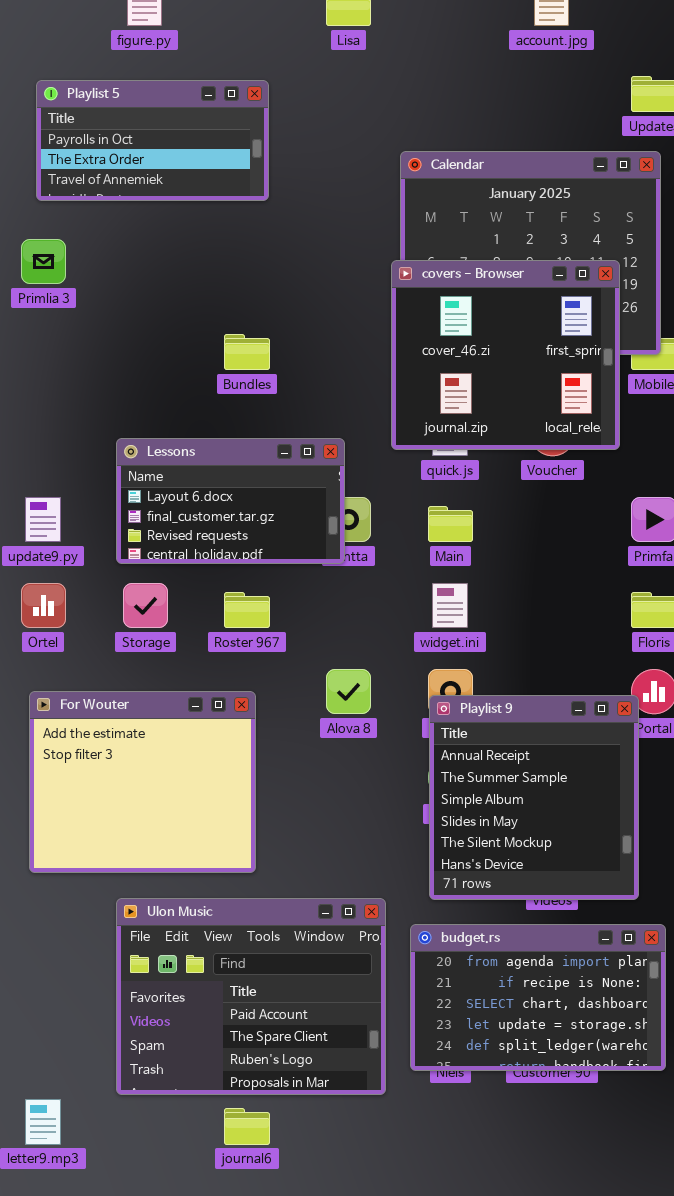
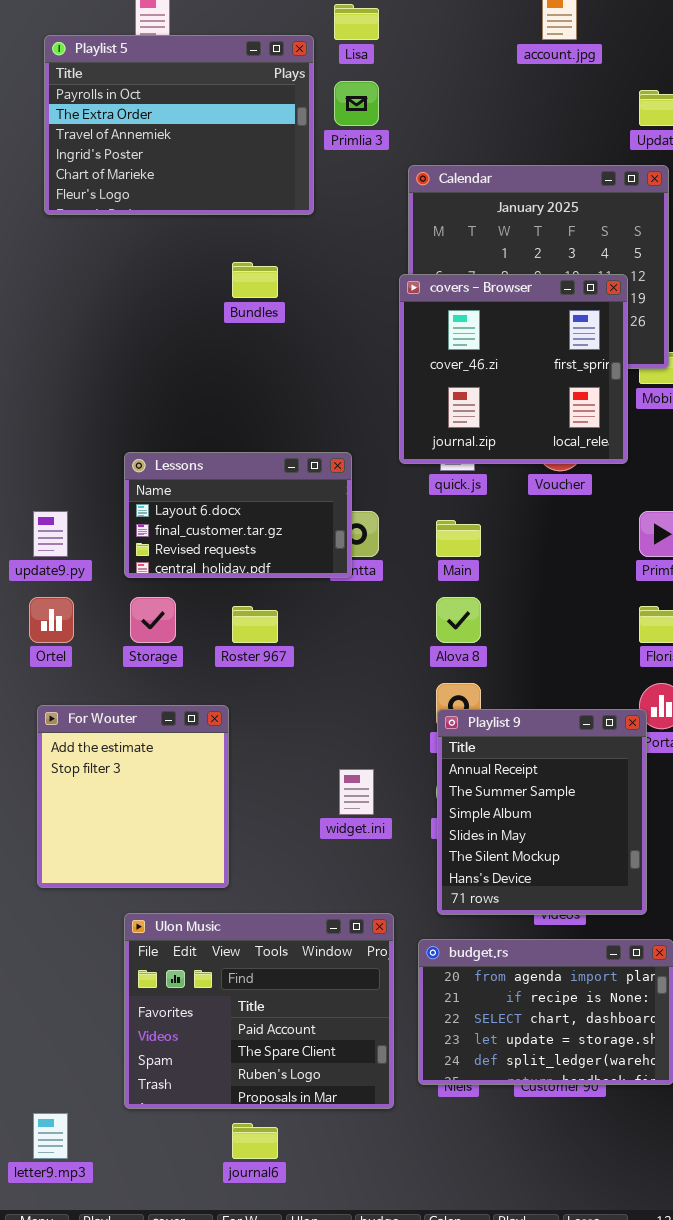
Playlist 5: [36,80,269,201] -> [44,35,314,215], resized
Primlia 3: [21,239,66,284] -> [334,81,379,126], moved
Bundles: [224,334,270,370] -> [232,262,278,298], moved
widget.ini: [432,583,468,628] -> [339,769,374,815], moved
Alova 8: [326,669,371,714] -> [436,597,481,643], moved
For Wouter: [29,691,256,873] -> [37,705,229,888], resized

